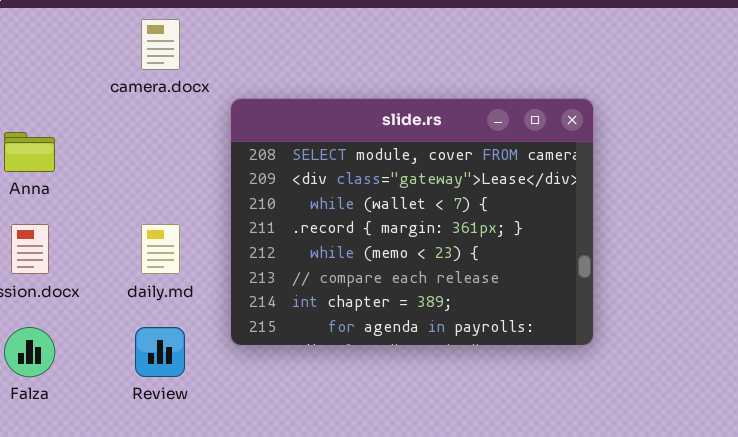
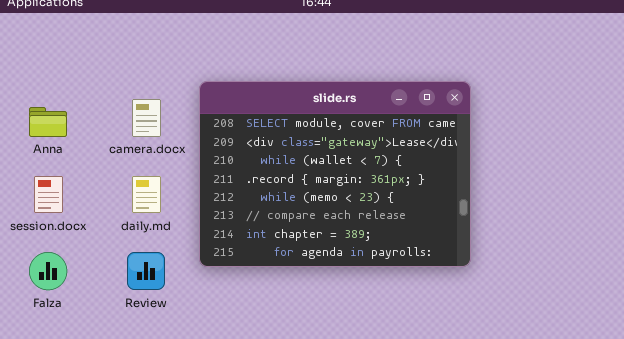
camera.docx: [141,19,180,70] -> [132,99,161,137], moved

